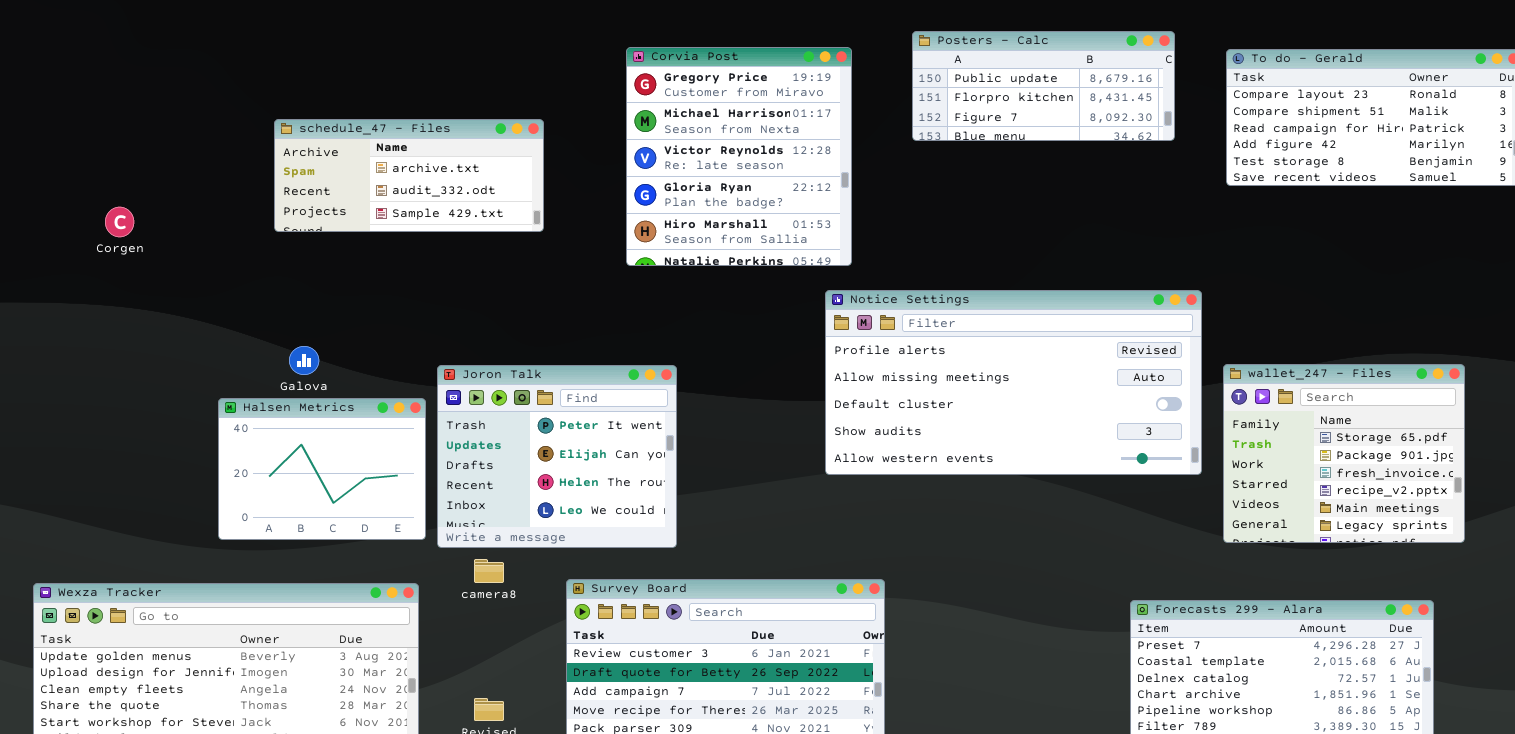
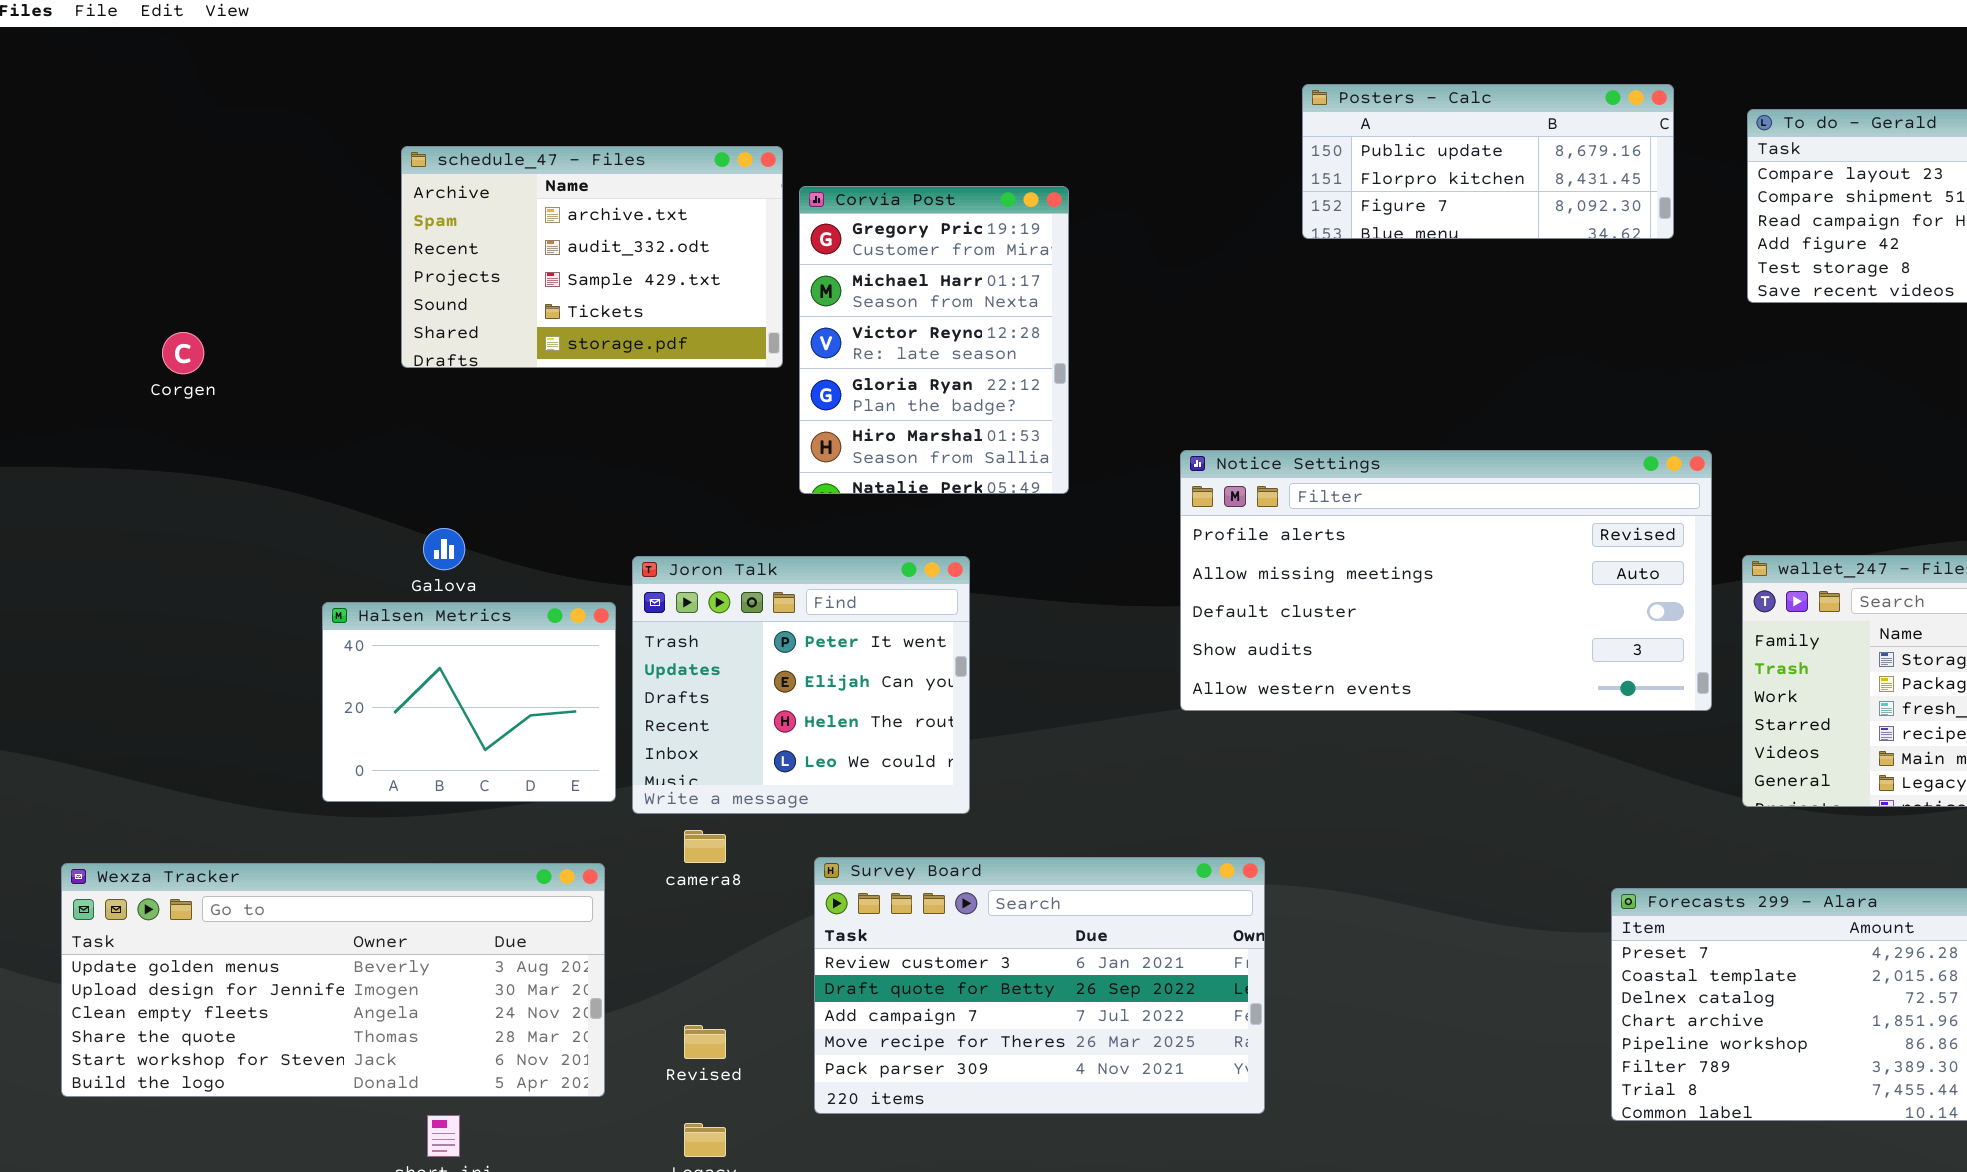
Corvia Post: [626,47,852,266] -> [799,186,1069,494], moved, resized
schedule_47 - Files: [274,119,544,232] -> [401,146,783,368], resized

